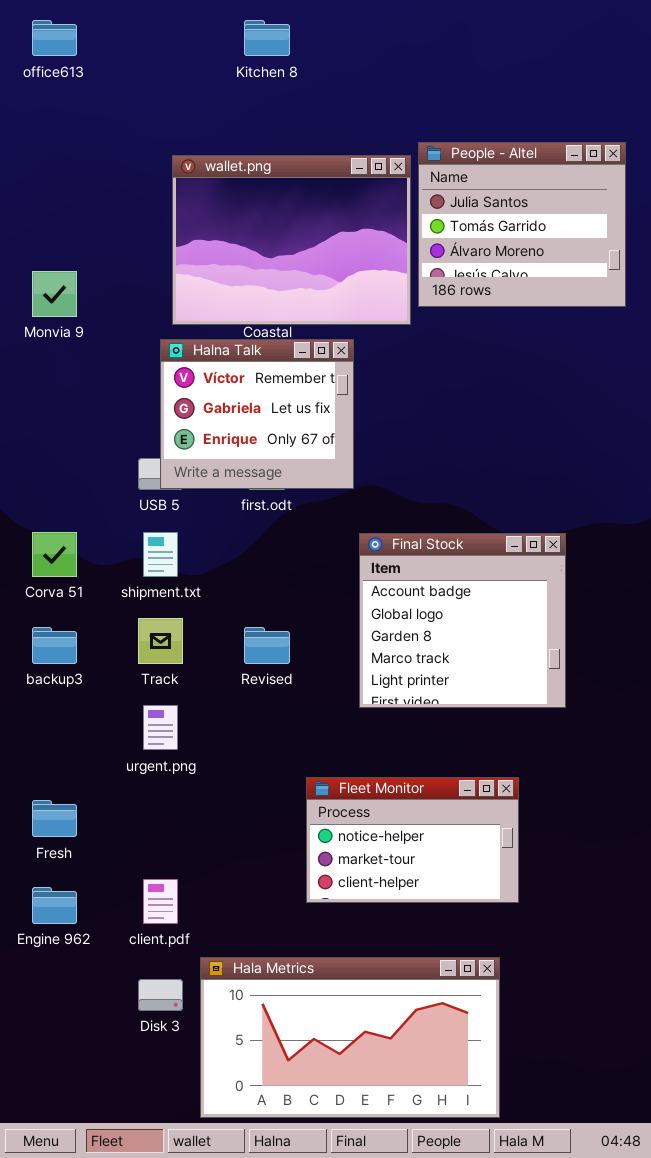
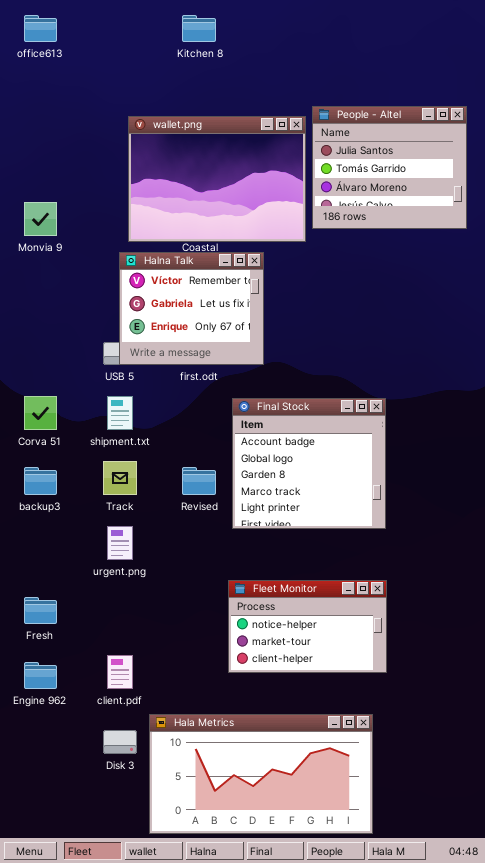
Final Stock: [359,533,566,708] -> [232,398,386,529], moved

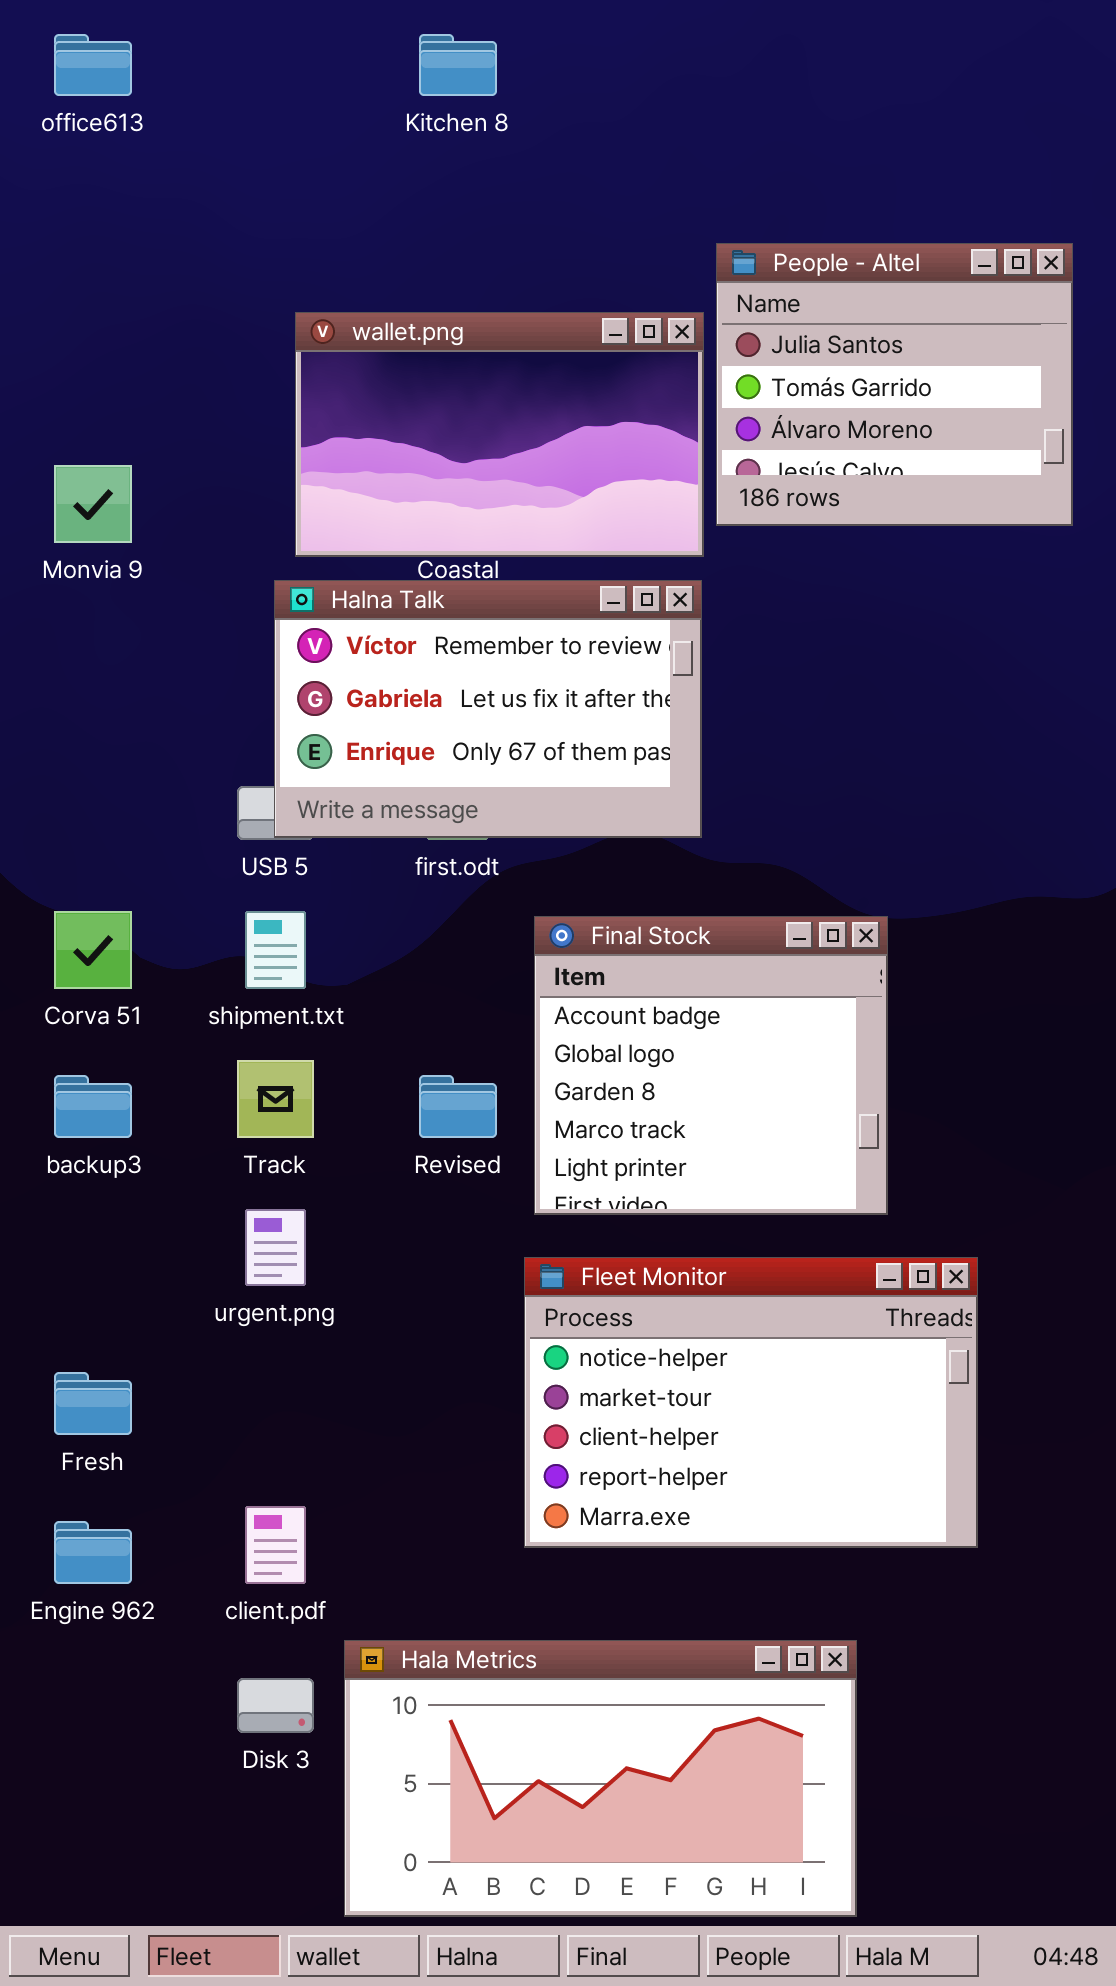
wallet.png: [128,116,306,242] -> [295,312,704,557], resized
Halna Talk: [119,252,264,365] -> [274,580,702,838], resized
Fleet Monitor: [228,580,387,673] -> [524,1257,978,1548], resized

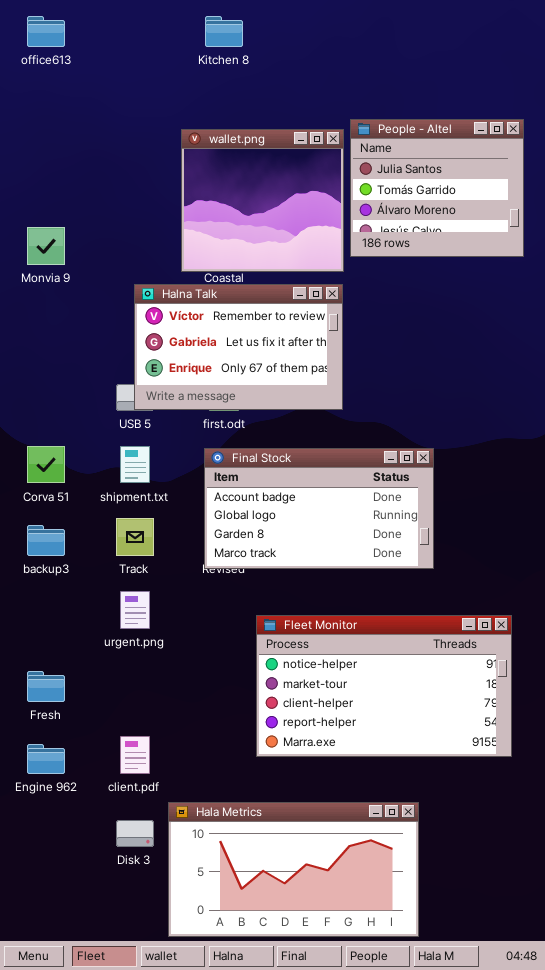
wallet.png: [295,312,704,557] -> [181,129,344,272], resized
Final Stock: [534,916,888,1215] -> [204,448,434,569], resized
Fleet Monitor: [524,1257,978,1548] -> [256,615,512,757], resized

